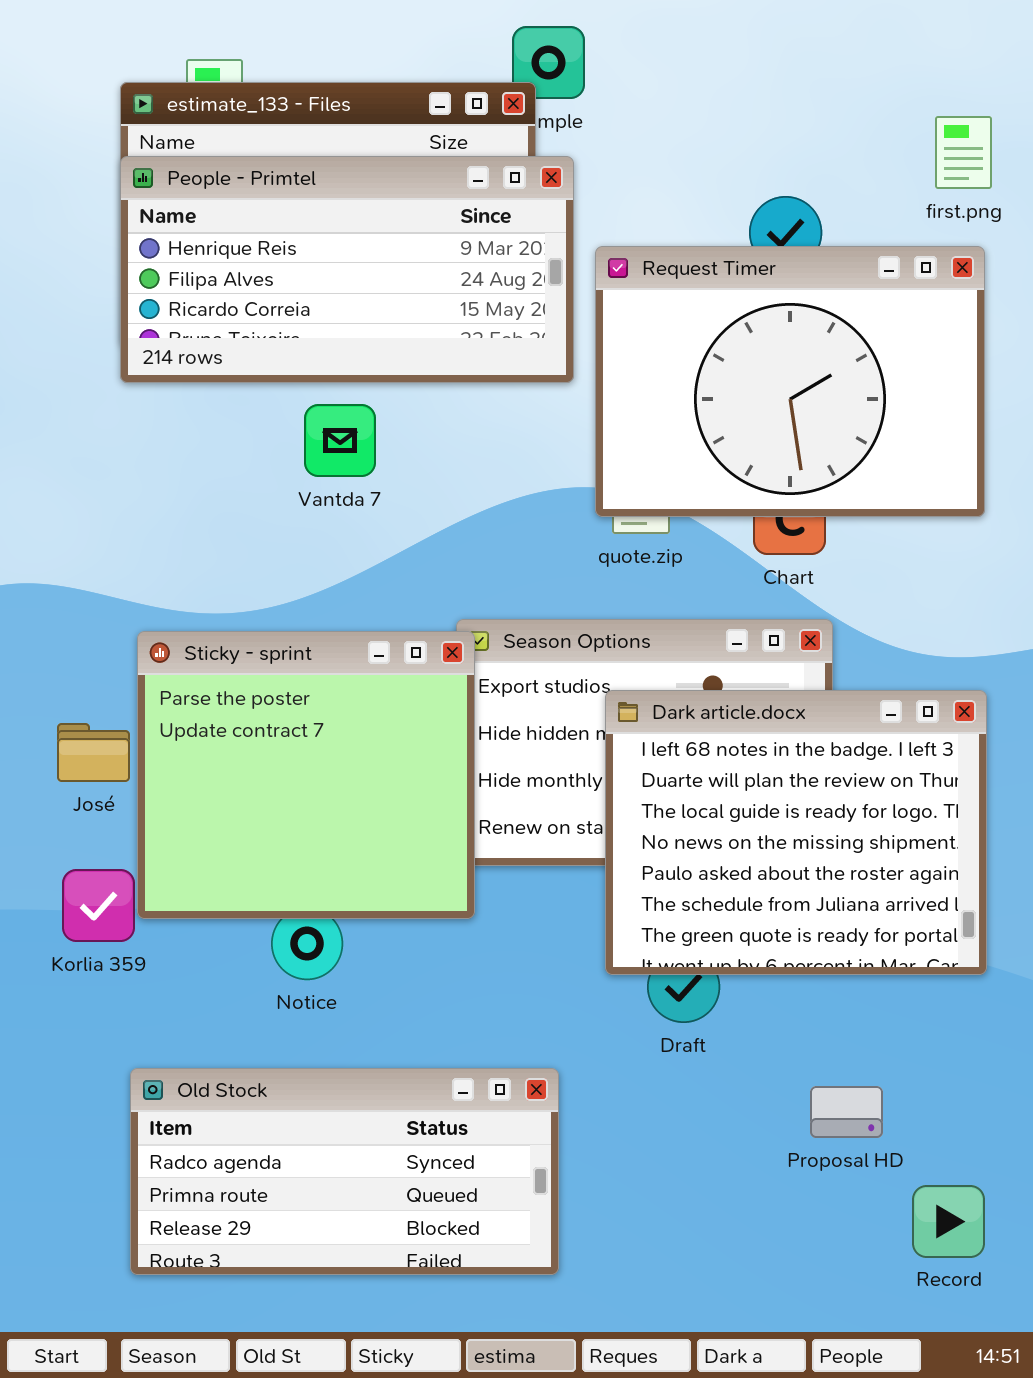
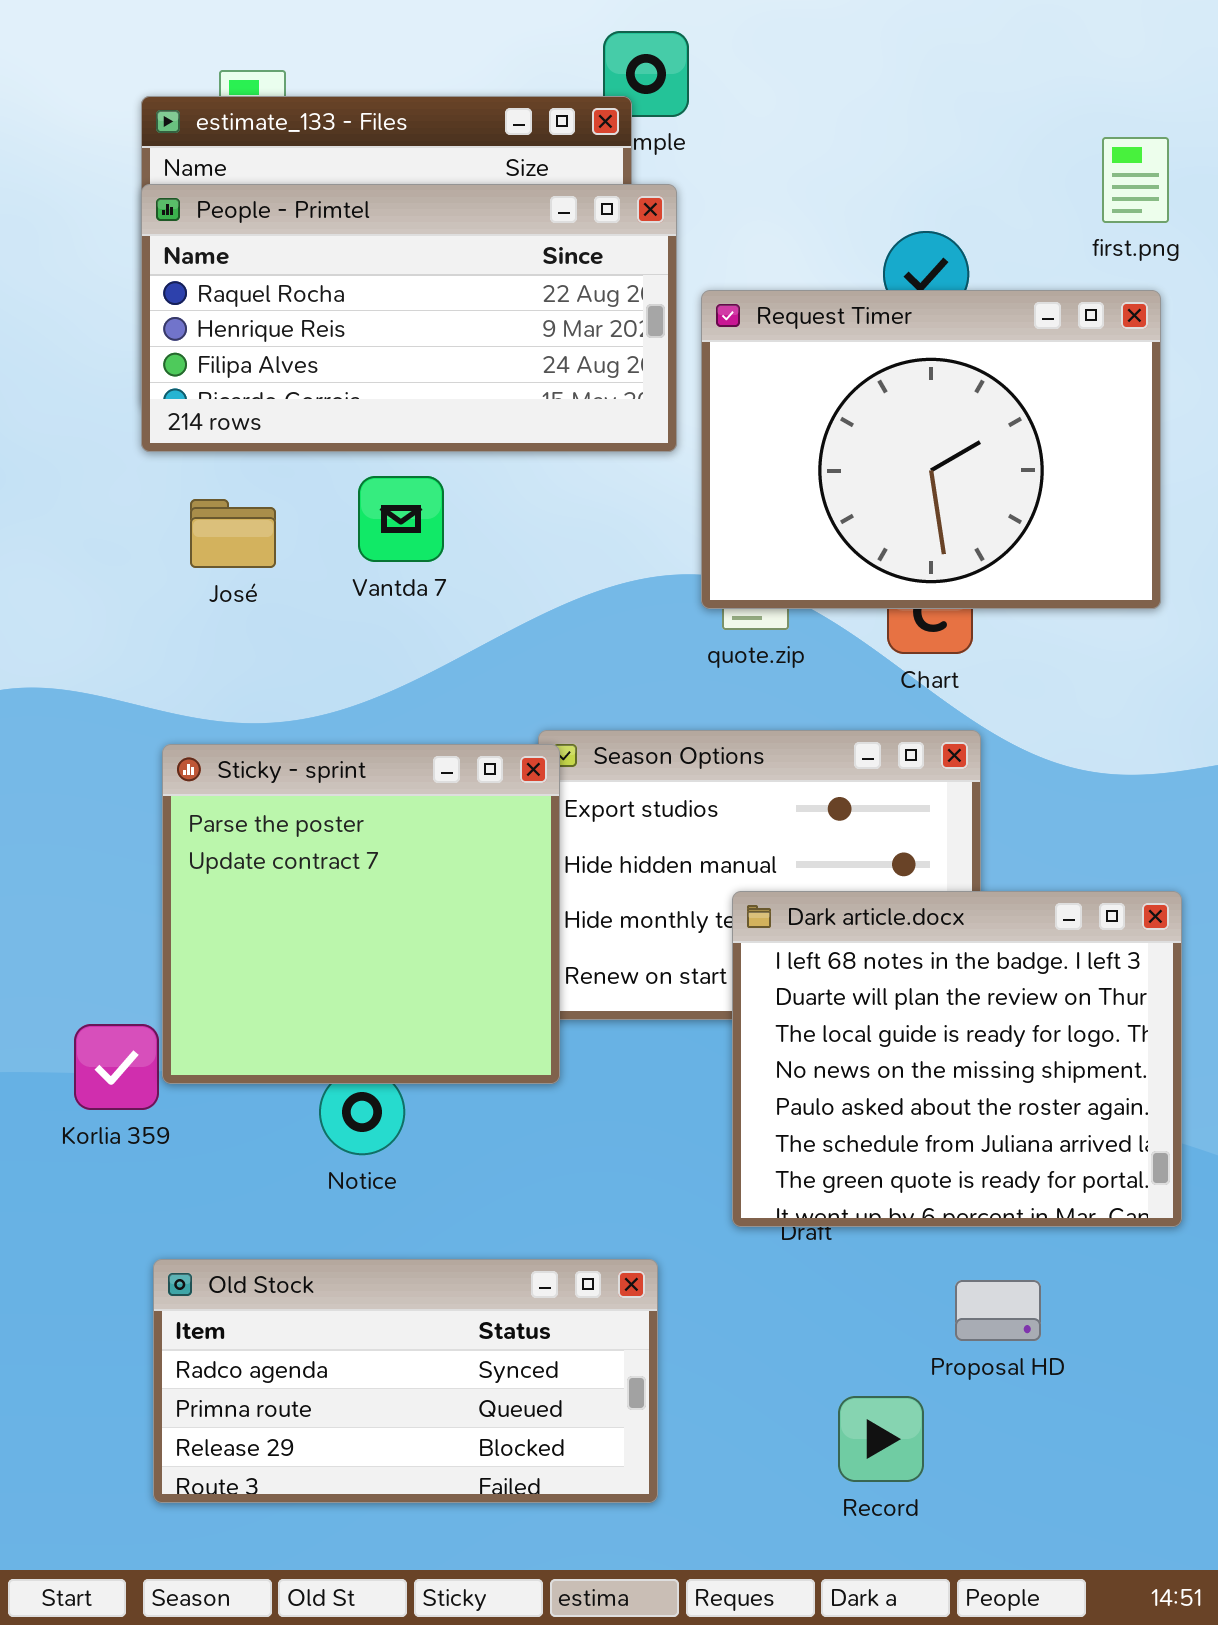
People - Primtel: [120,156,574,383] -> [141,184,677,452], scrolled up 1 row
Dark article.docx: [605,690,987,975] -> [732,891,1182,1227], moved
José: [57,723,130,782] -> [190,499,276,568], moved
Record: [912,1185,985,1258] -> [838,1396,924,1482], moved

